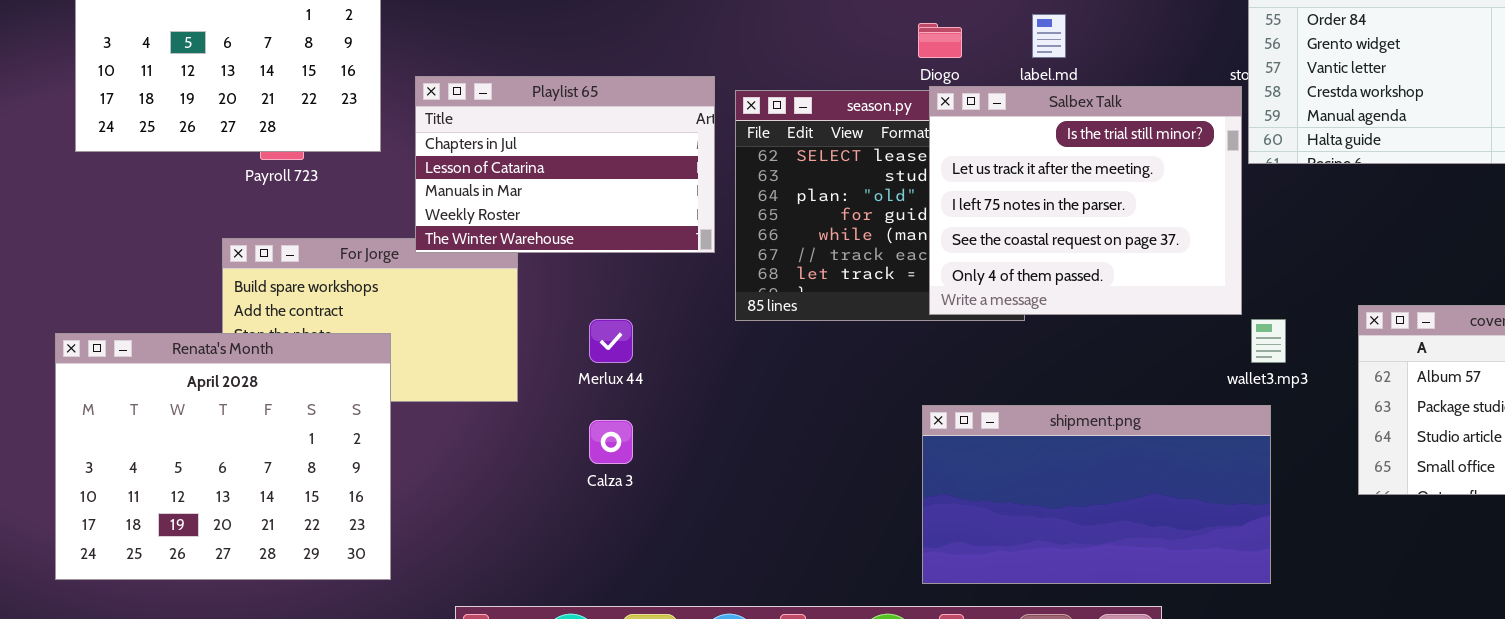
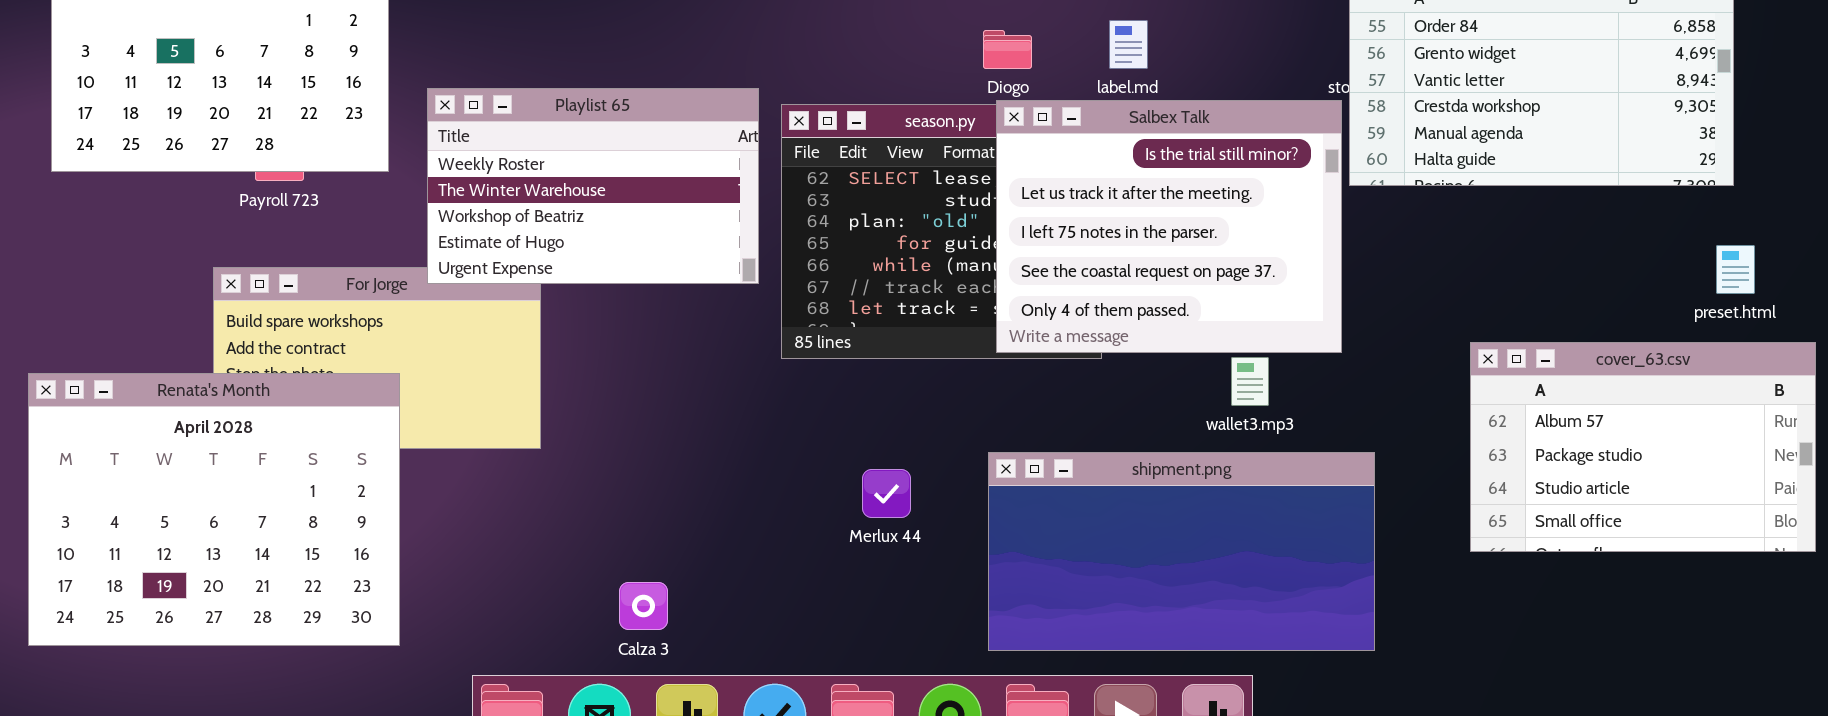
Playlist 65: [415,76,715,253] -> [427,88,759,284], scrolled down 3 rows
Merlux 44: [589,319,633,363] -> [862,469,911,518], moved
wallet3.mp3: [1251,319,1286,363] -> [1231,357,1269,406], moved
Calza 3: [589,420,633,464] -> [619,582,668,630], moved

